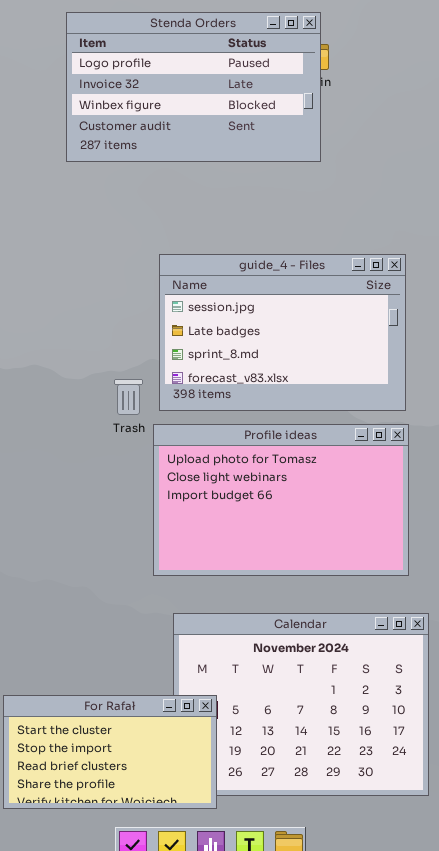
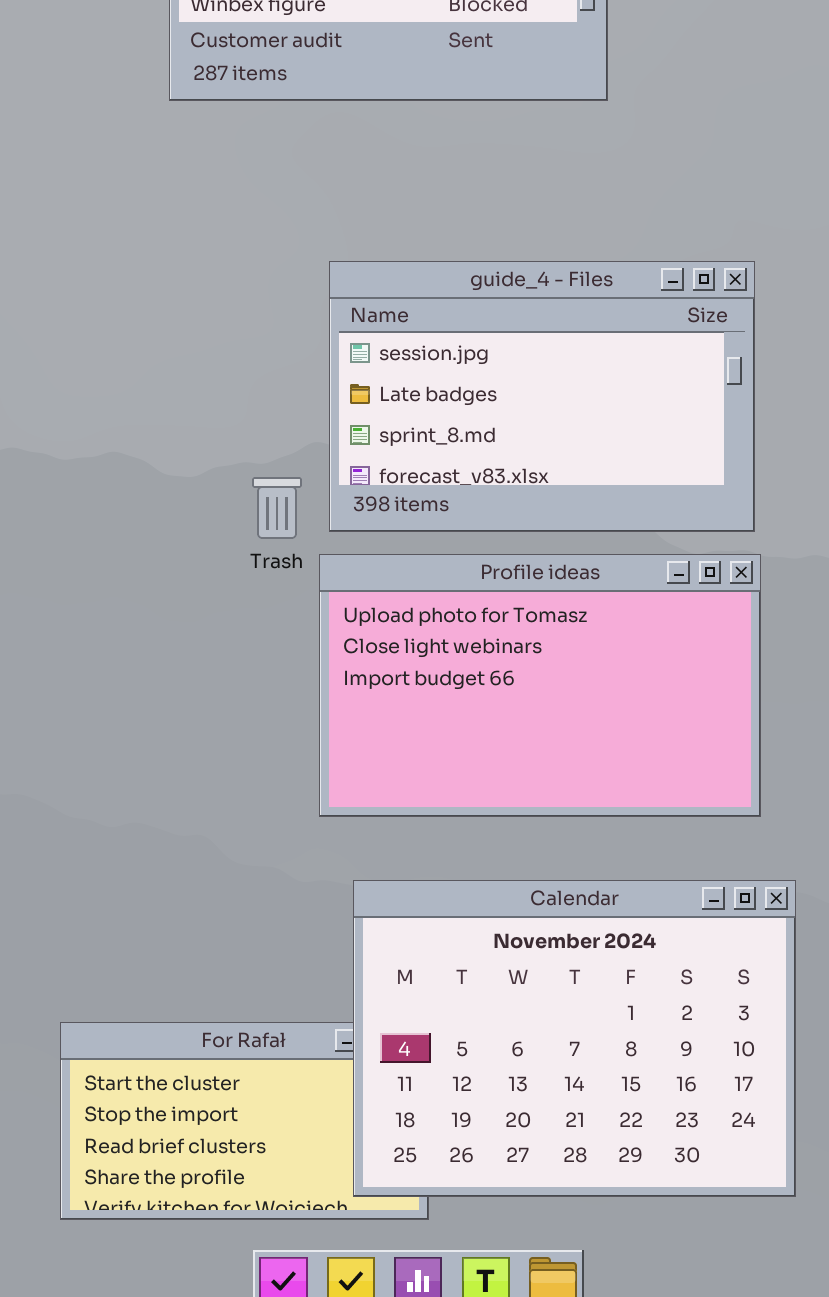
Calendar: [173,613,429,796] -> [353,880,796,1197], raised

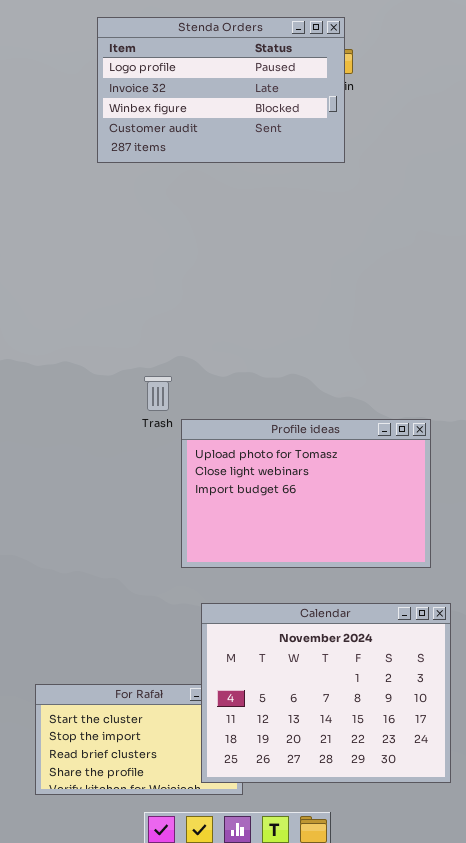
guide_4 - Files: [329,261,755,532] -> none, closed

